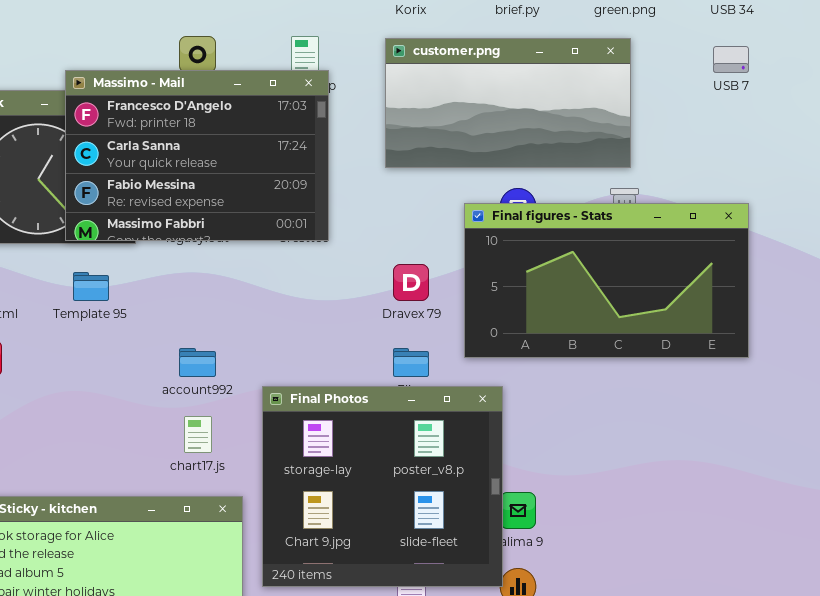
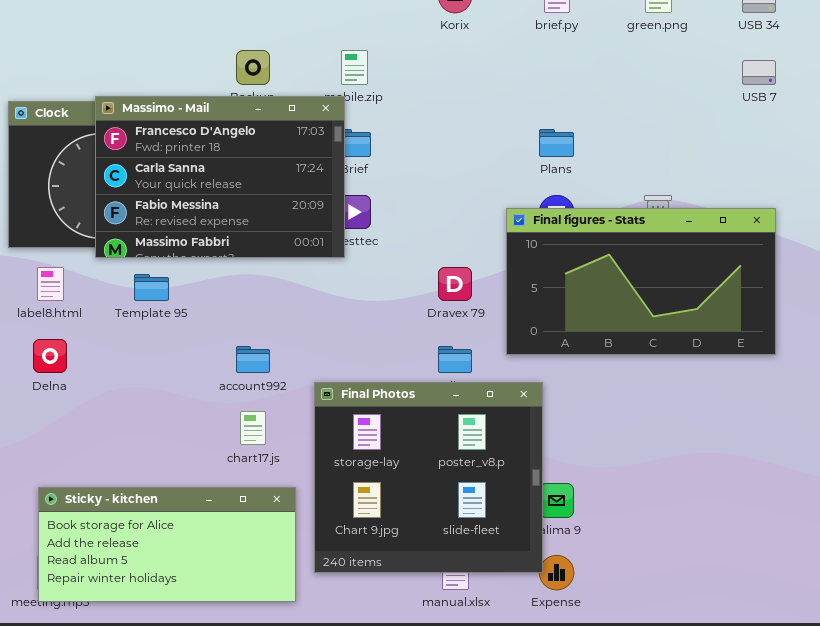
customer.png: [385,38,631,168] -> none, closed
Massimo - Mail: [65,70,329,241] -> [95,96,345,258], moved

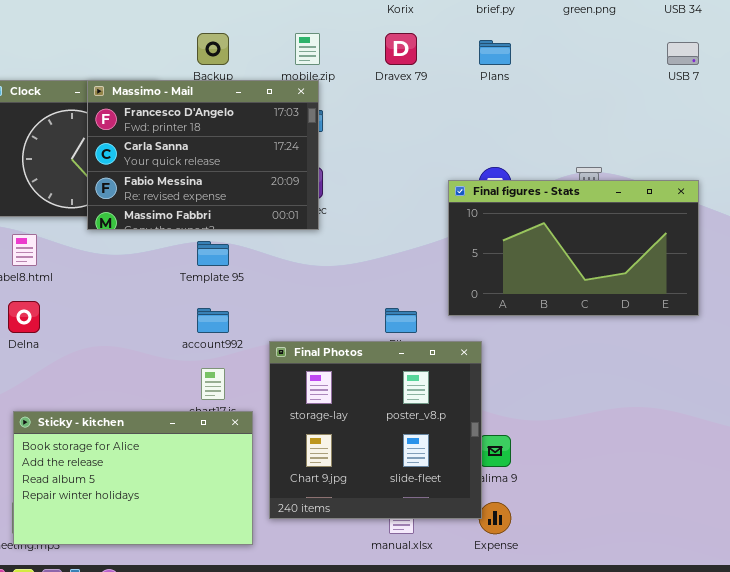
Massimo - Mail: [95,96,345,258] -> [87,80,319,230], moved
Plans: [539,129,574,157] -> [479,40,511,65], moved
Dravex 79: [438,267,472,301] -> [385,33,417,65], moved
Template 95: [134,274,169,301] -> [197,241,229,266], moved
Sticky - kitchen: [38,487,296,602] -> [13,411,253,545], resized

